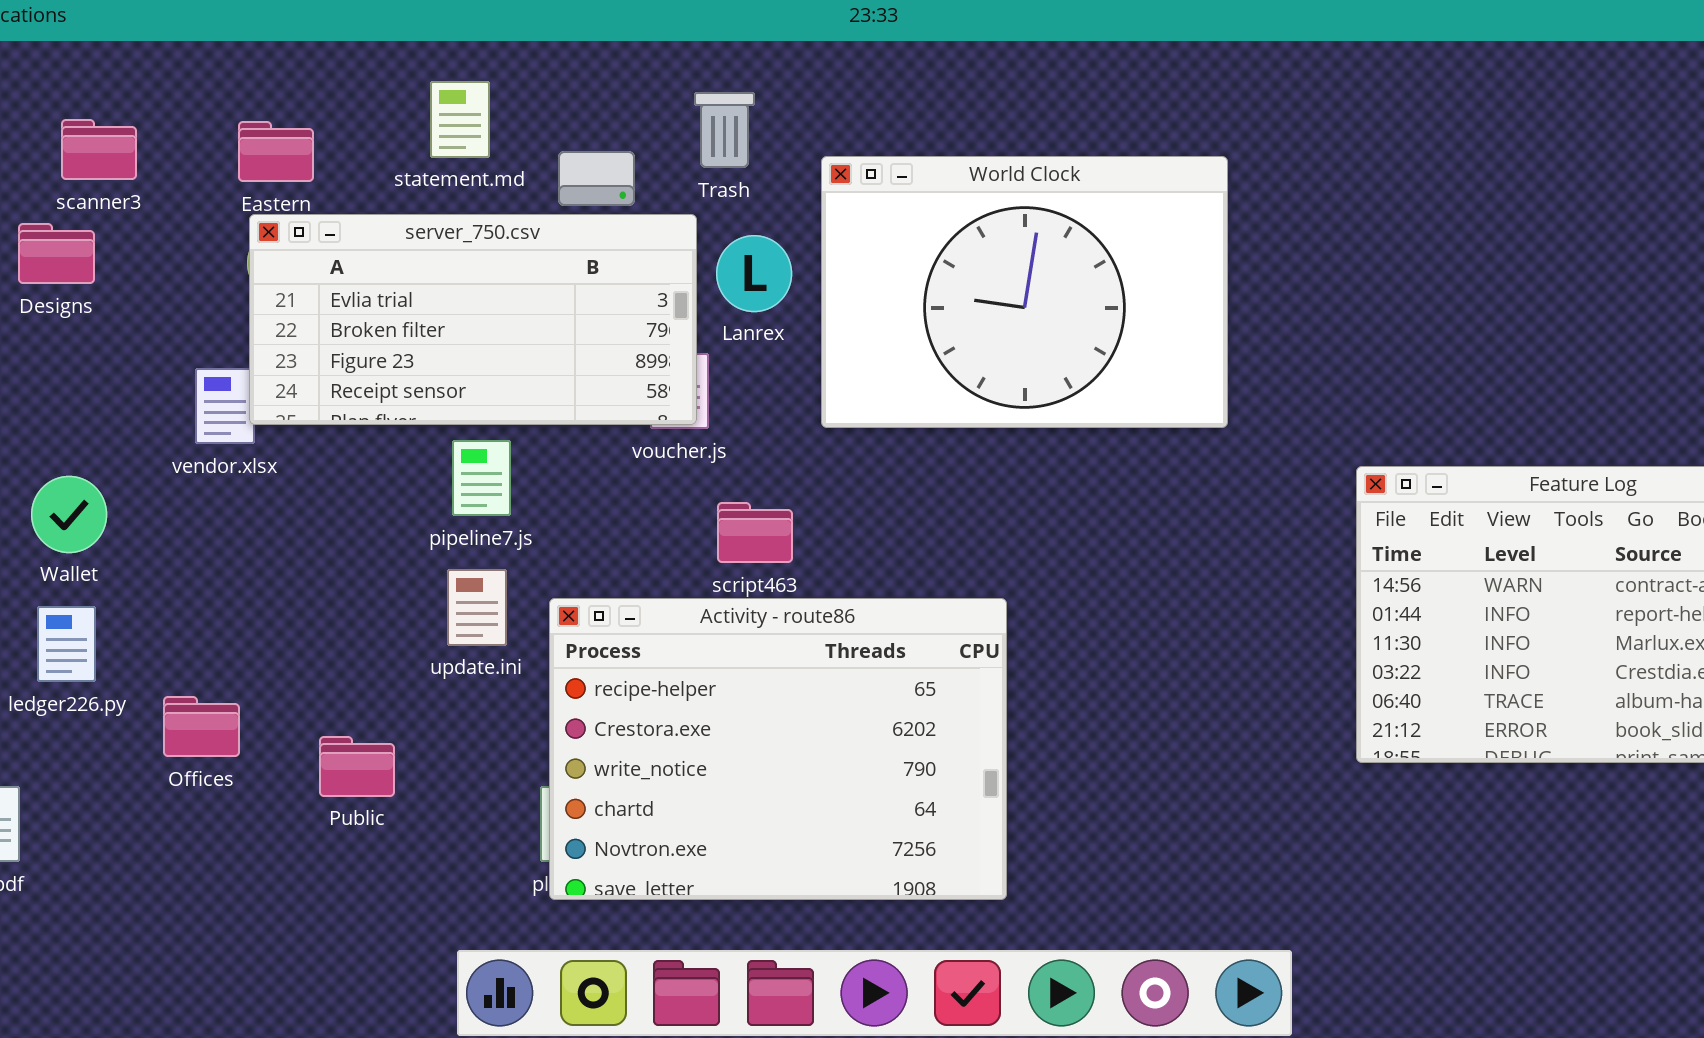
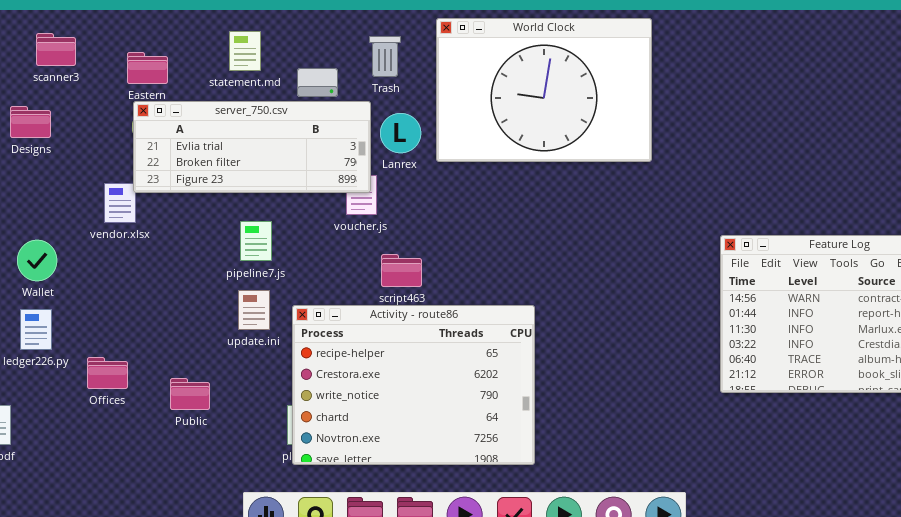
scanner3: [61,119,137,180] -> [36,33,76,66], moved
World Clock: [821,156,1228,428] -> [436,18,652,162], moved
server_750.csv: [249,214,697,425] -> [133,101,371,193], resized

